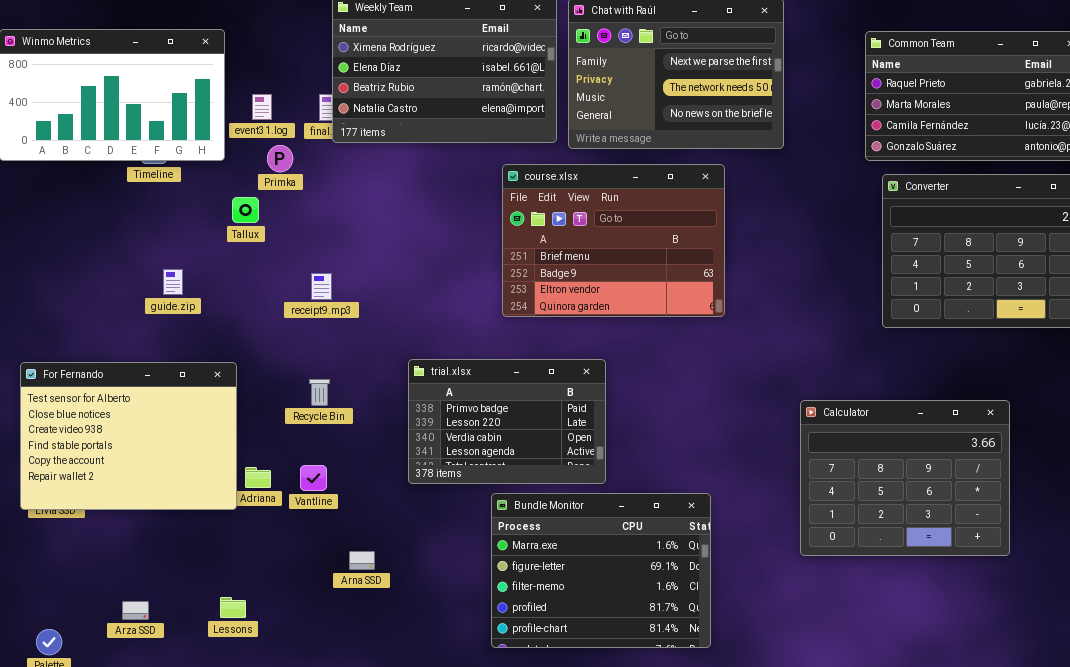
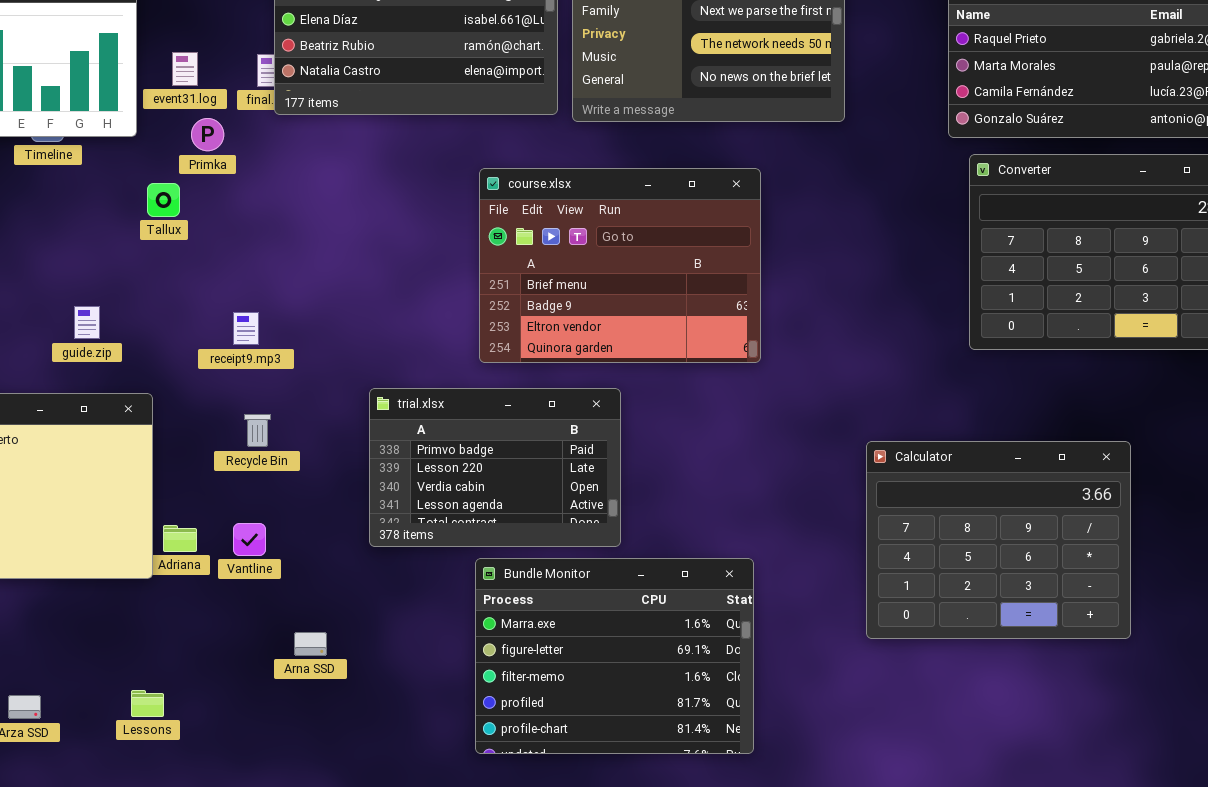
course.xlsx: [502,164,725,317] -> [479,168,761,363], moved
guide.zip: [163,269,183,295] -> [74,306,100,339], moved
receipt9.mp3: [311,273,332,300] -> [233,312,259,345], moved

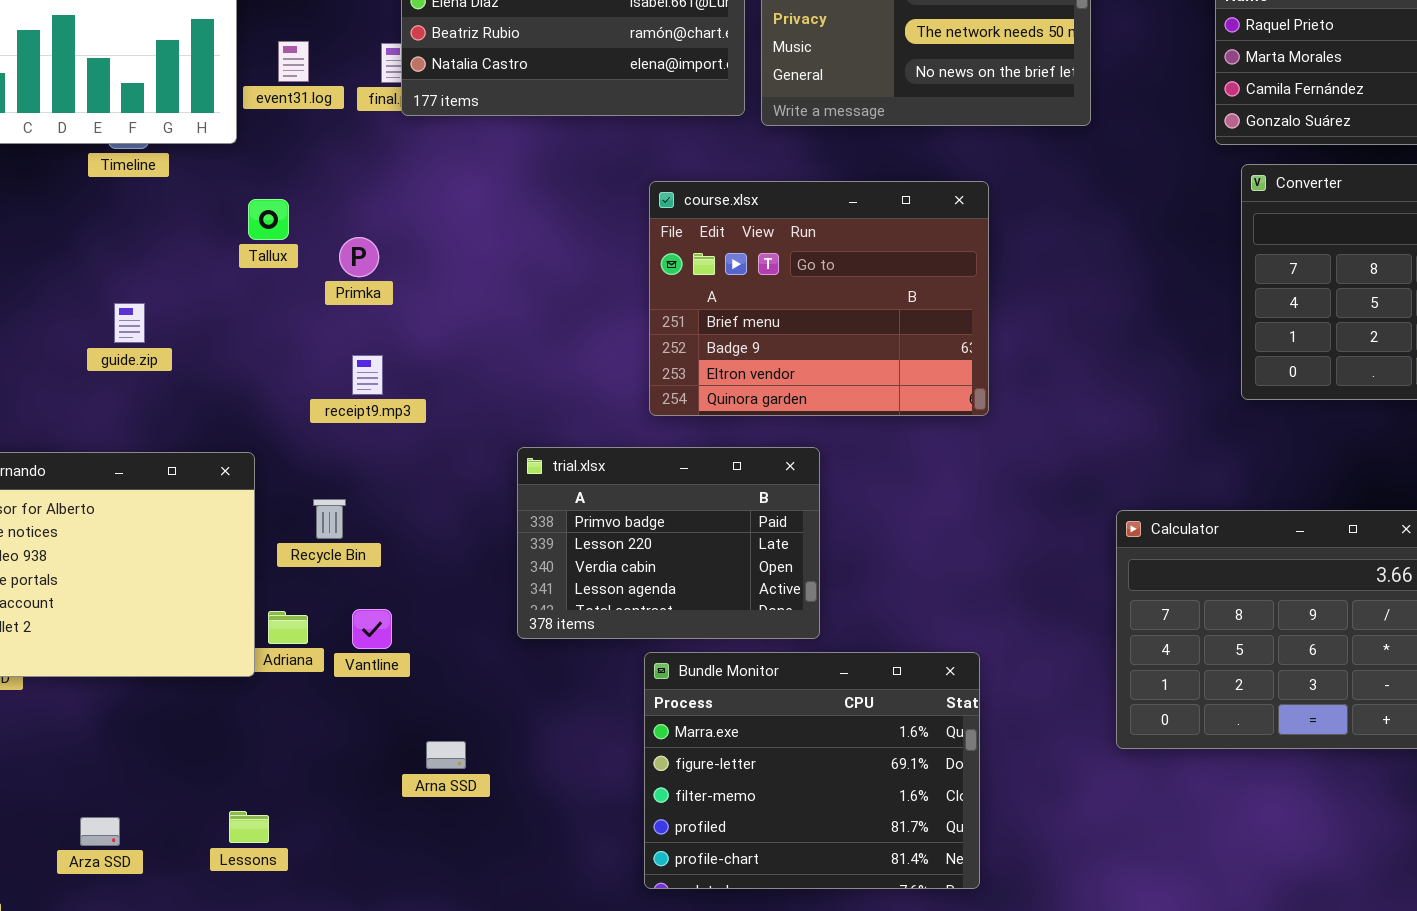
Primka: [191,118,224,151] -> [339,237,379,277], moved
guide.zip: [74,306,100,339] -> [114,303,145,343], moved
Recycle Bin: [244,414,271,447] -> [313,499,346,539], moved

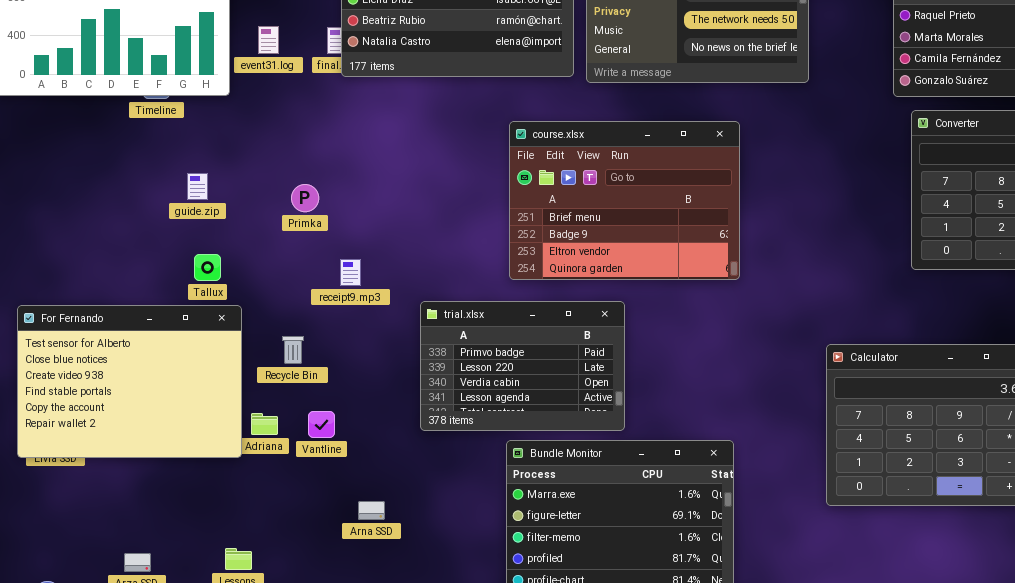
Tallux: [248,199,289,240] -> [194,254,221,281], moved
Primka: [339,237,379,277] -> [291,184,319,212], moved
guide.zip: [114,303,145,343] -> [187,173,208,200], moved
receipt9.mp3: [352,355,383,395] -> [340,259,361,286], moved

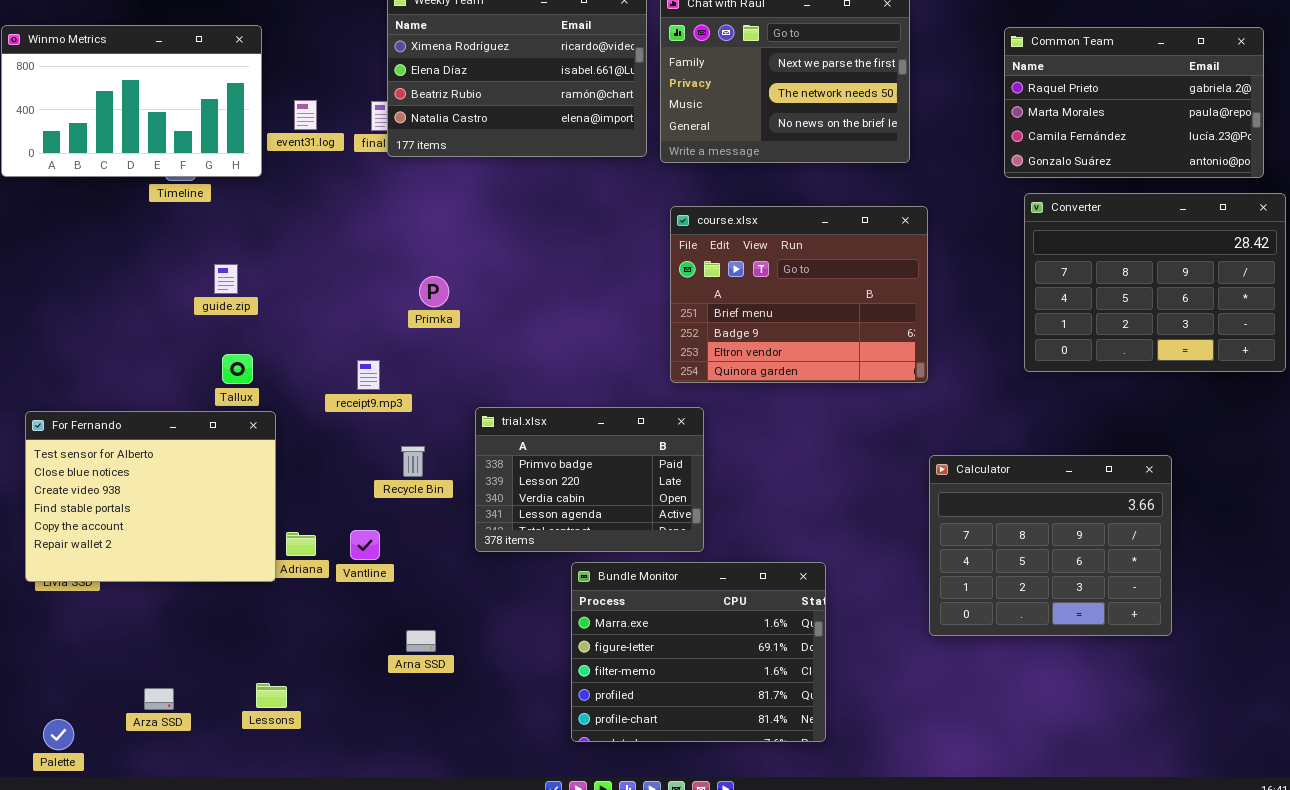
course.xlsx: [509,121,740,280] -> [670,206,928,383], moved
Primka: [291,184,319,212] -> [419,276,449,307], moved
receipt9.mp3: [340,259,361,286] -> [357,360,380,390], moved
Recycle Bin: [282,336,304,364] -> [401,446,425,477], moved

